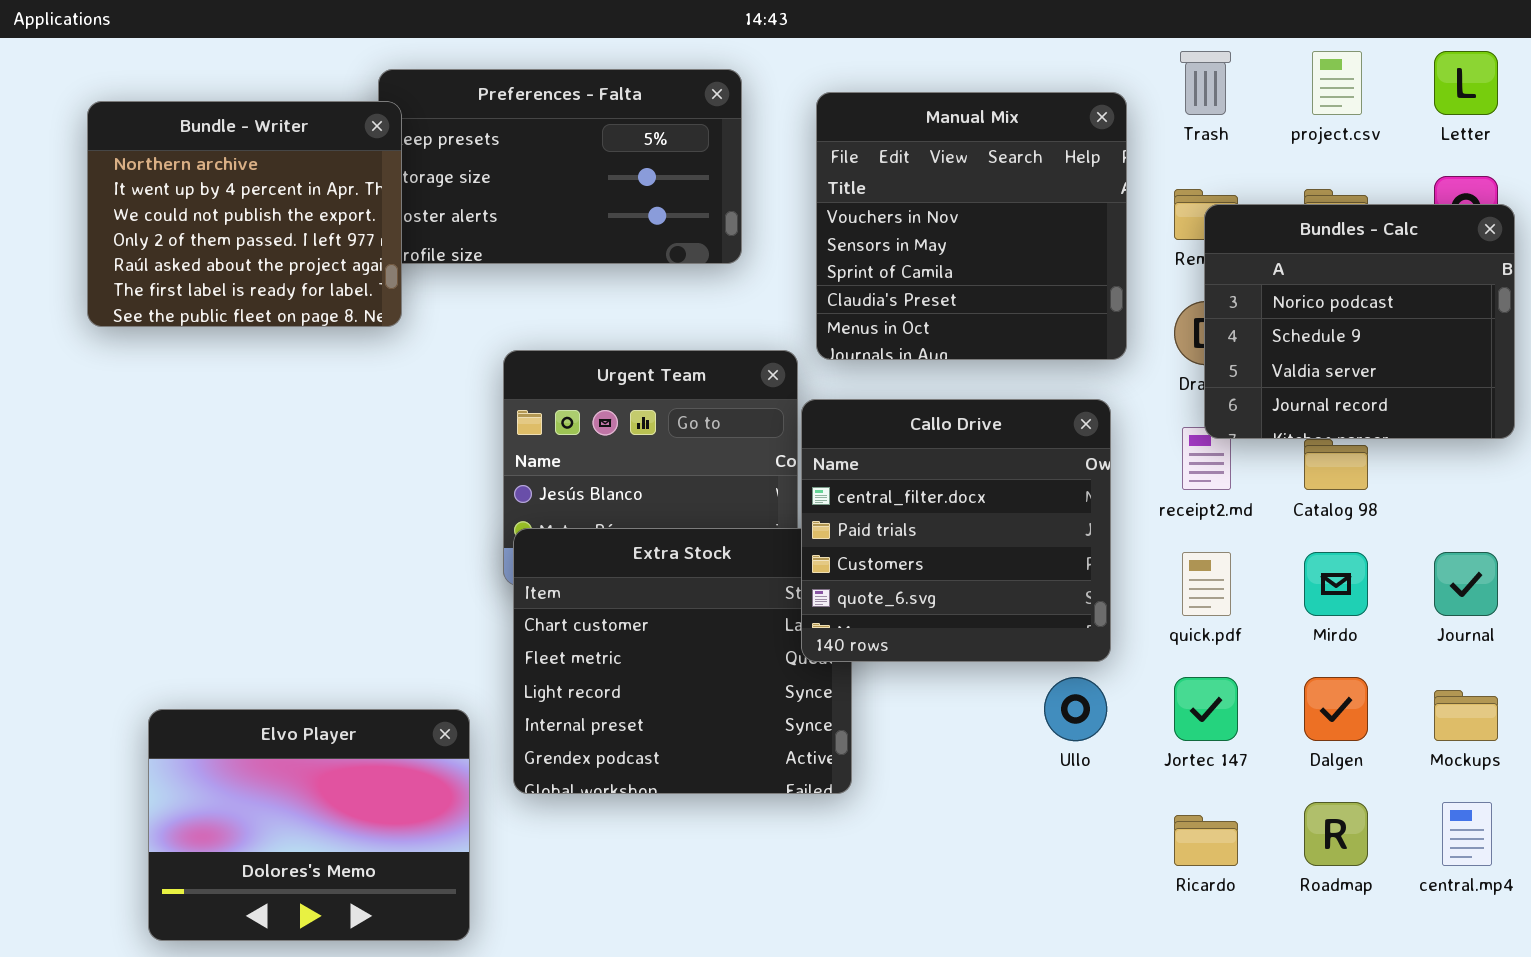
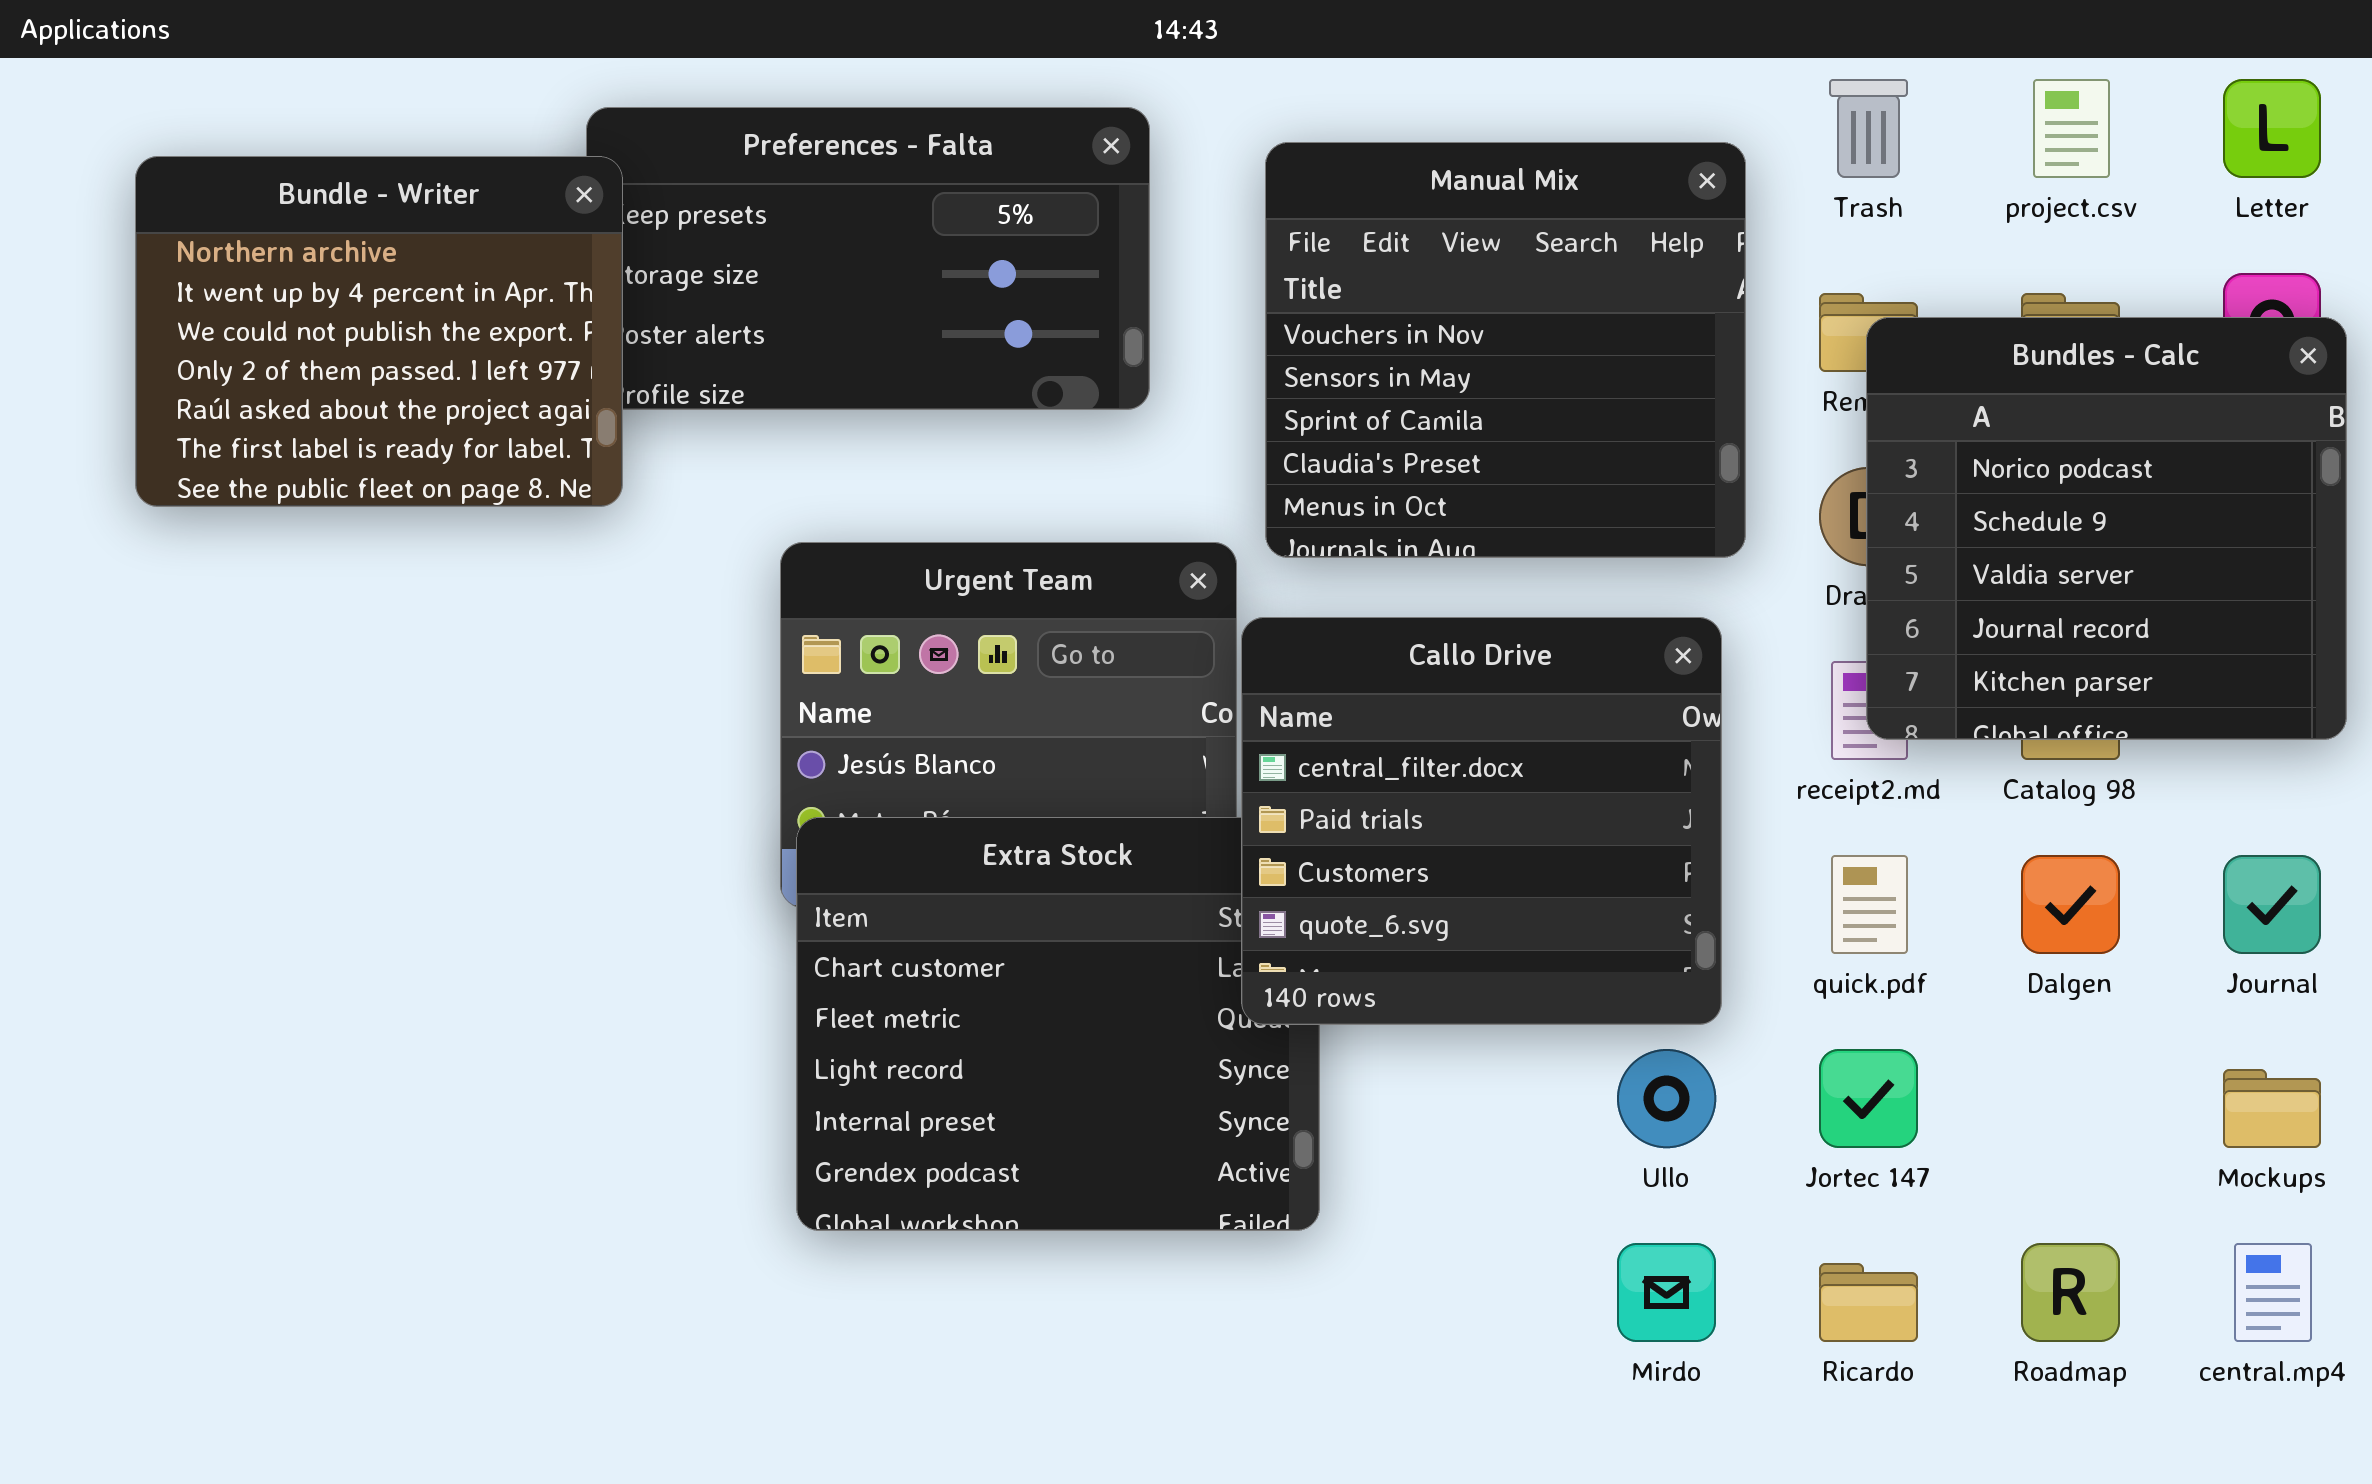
Bundles - Calc: [1204,204,1515,439] -> [1866,317,2347,740], resized
Mirdo: [1304,552,1368,616] -> [1617,1243,1716,1342], moved
Dalgen: [1304,677,1368,741] -> [2021,855,2120,954], moved
Elvo Player: [148,709,470,941] -> none, closed

